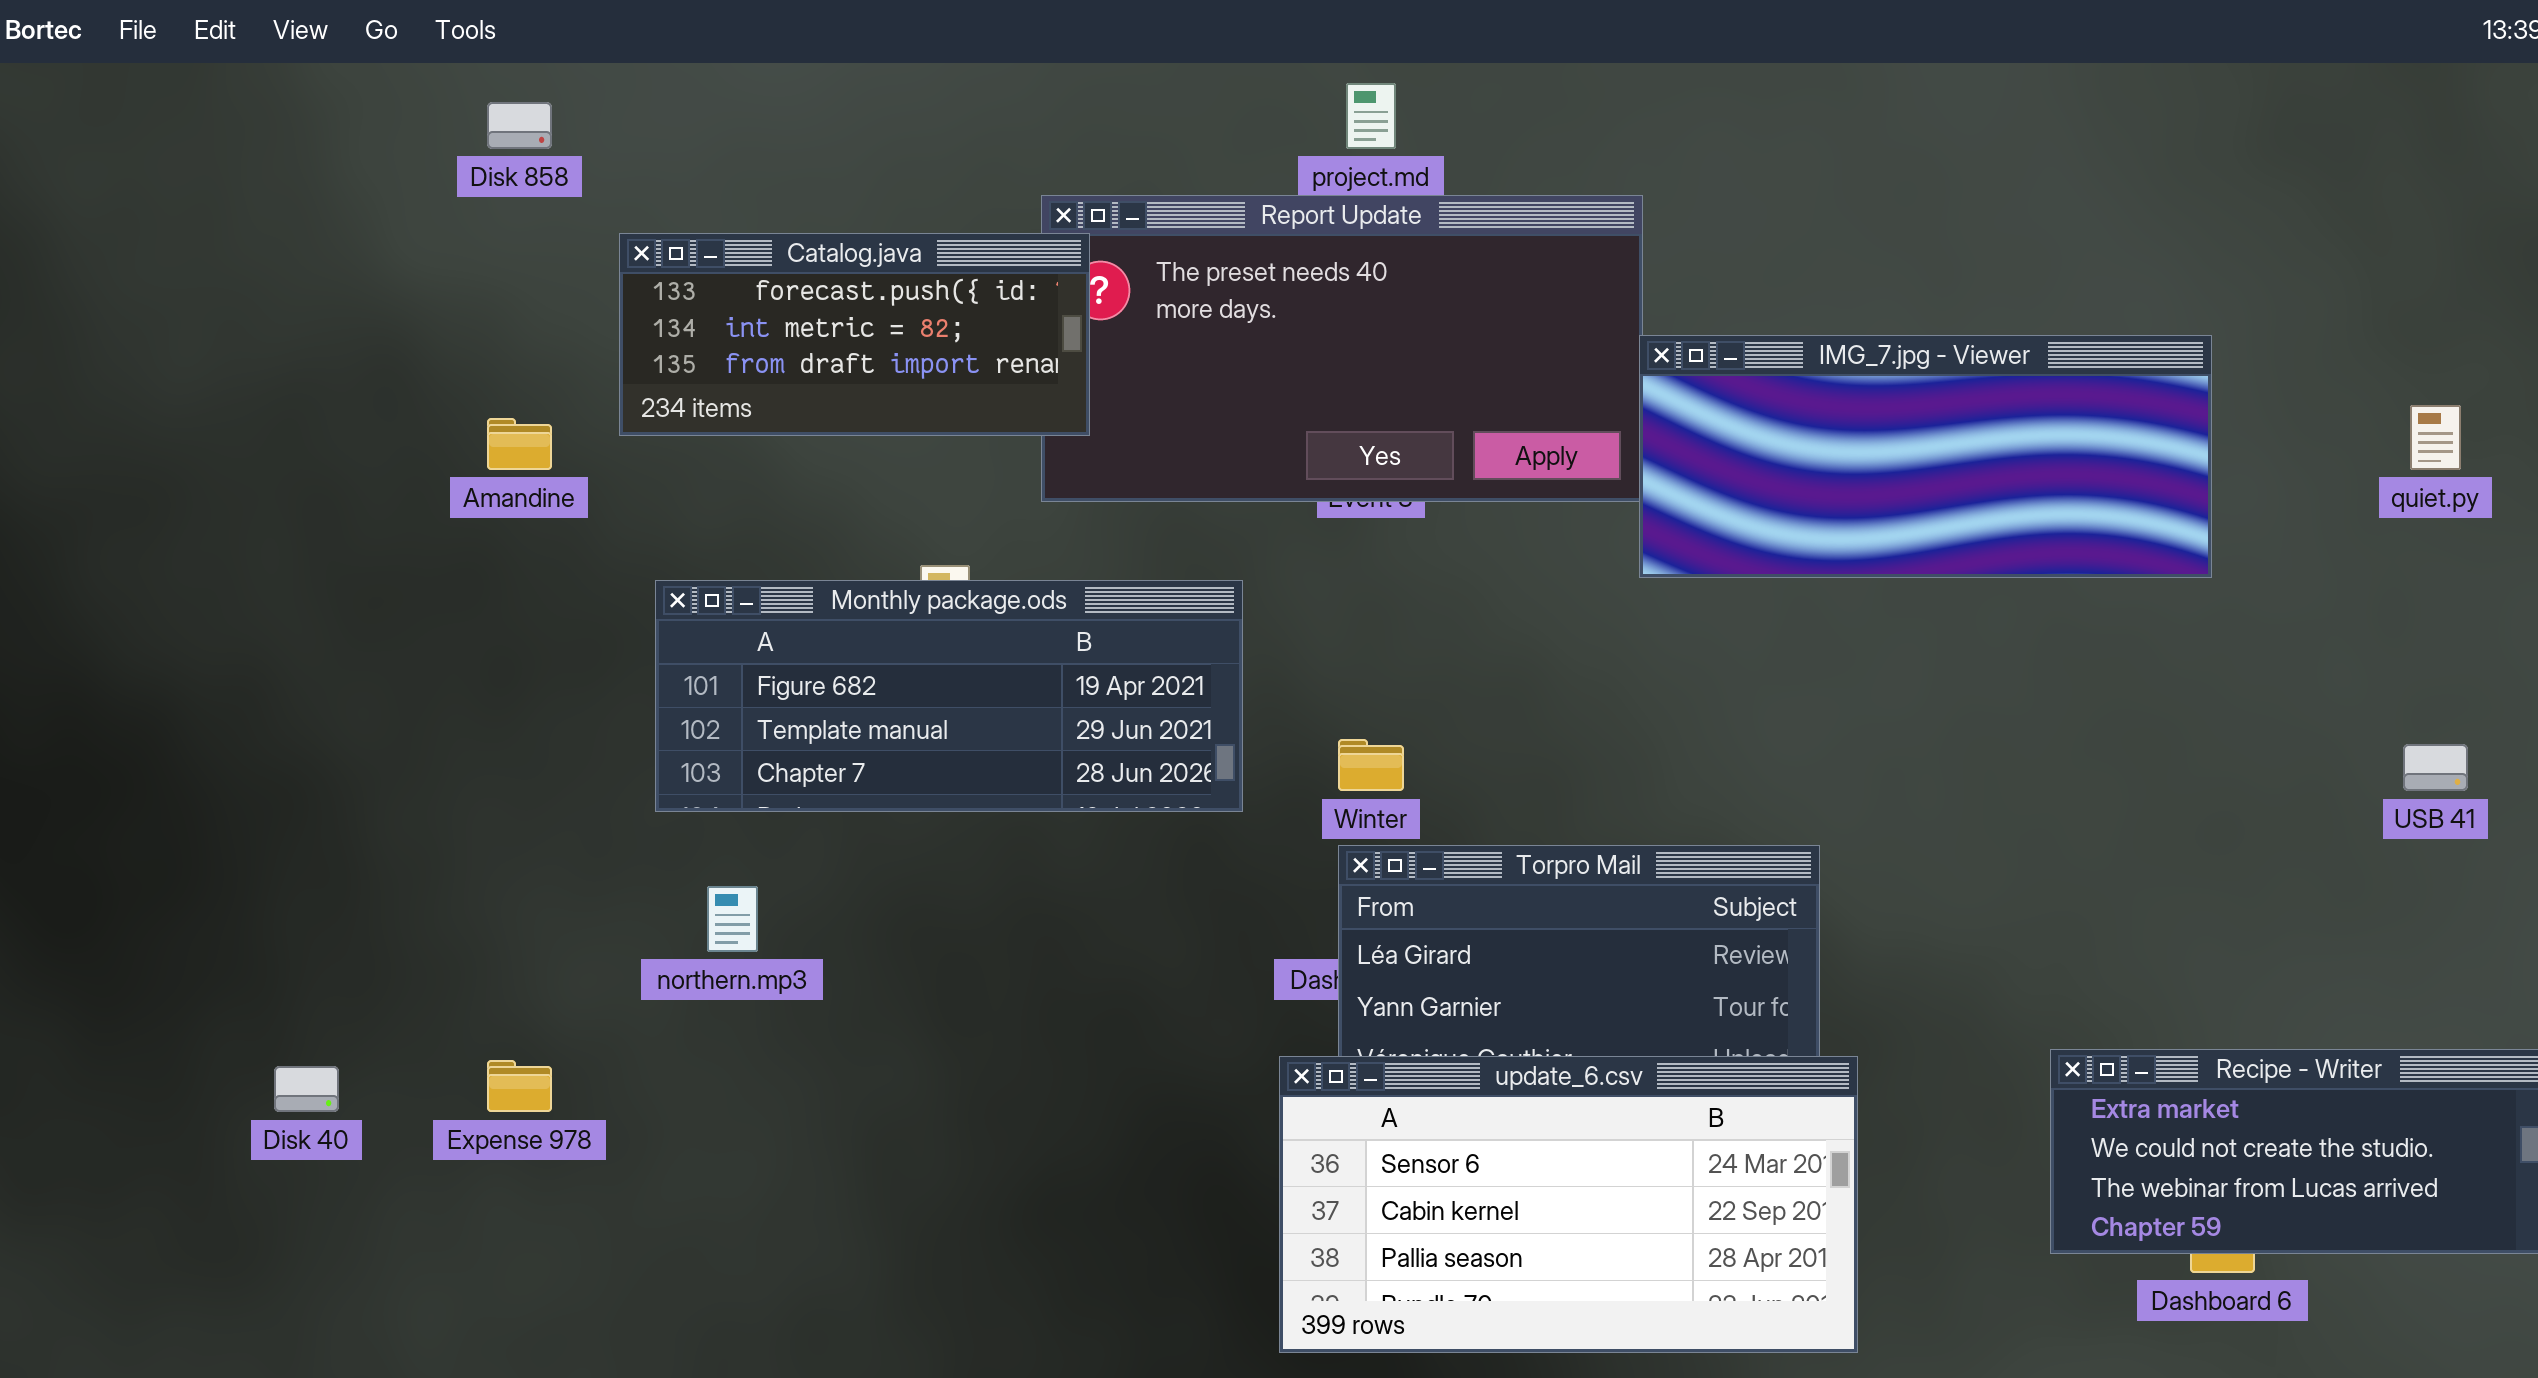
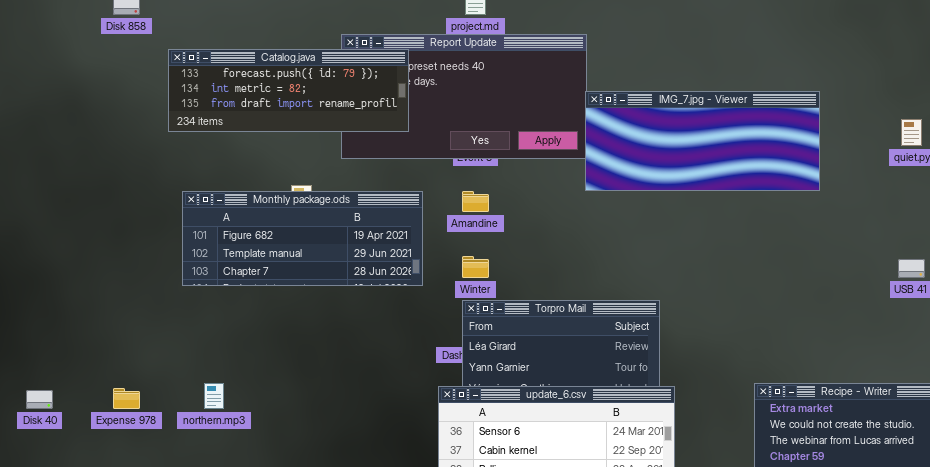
Catalog.java: [619,233,1090,436] -> [168,49,409,132], resized
Amandine: [487,418,552,470] -> [462,191,489,212], moved
northern.mp3: [707,886,758,952] -> [204,383,224,409], moved

